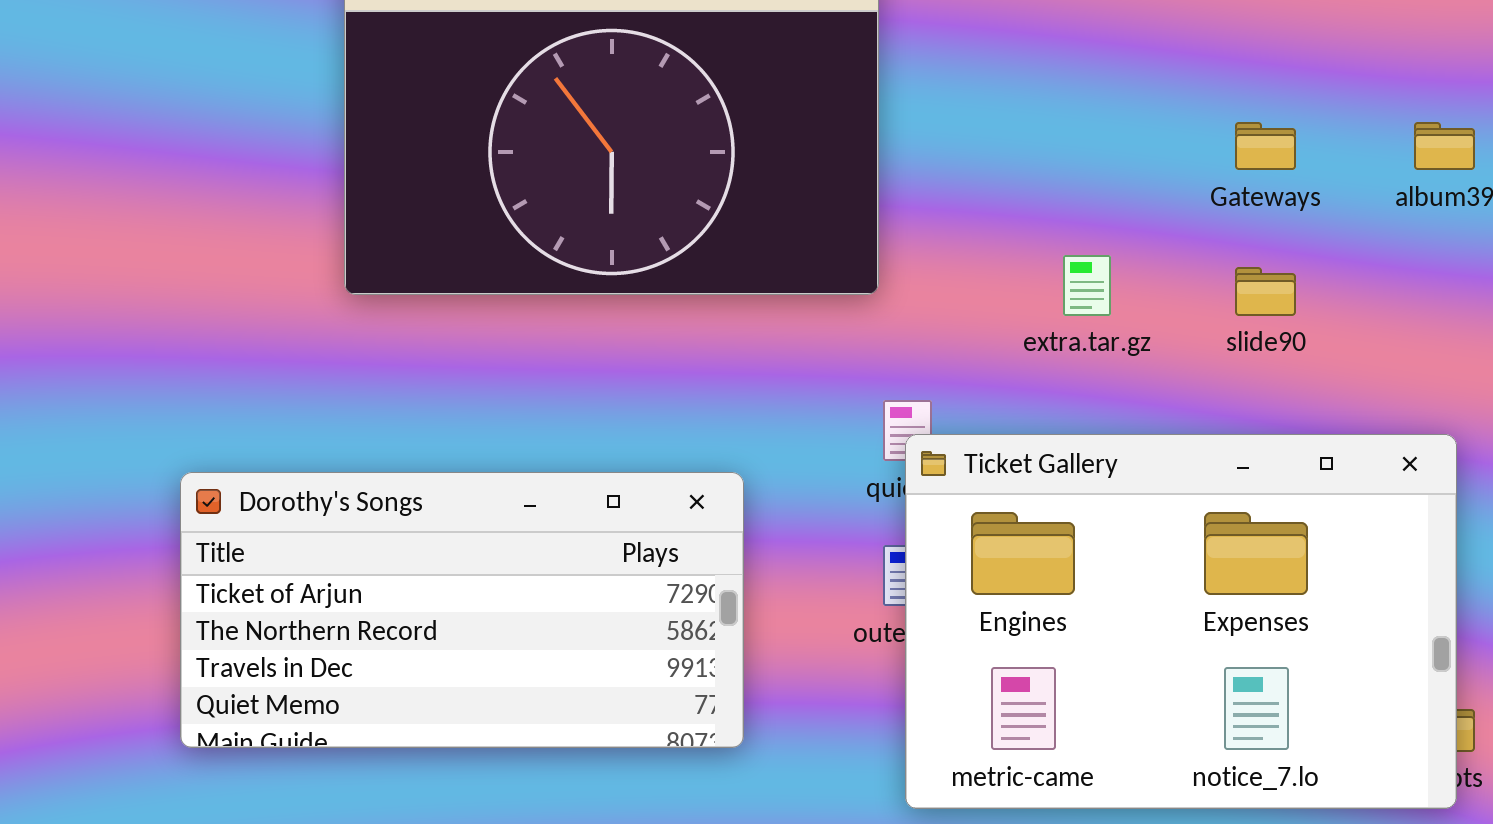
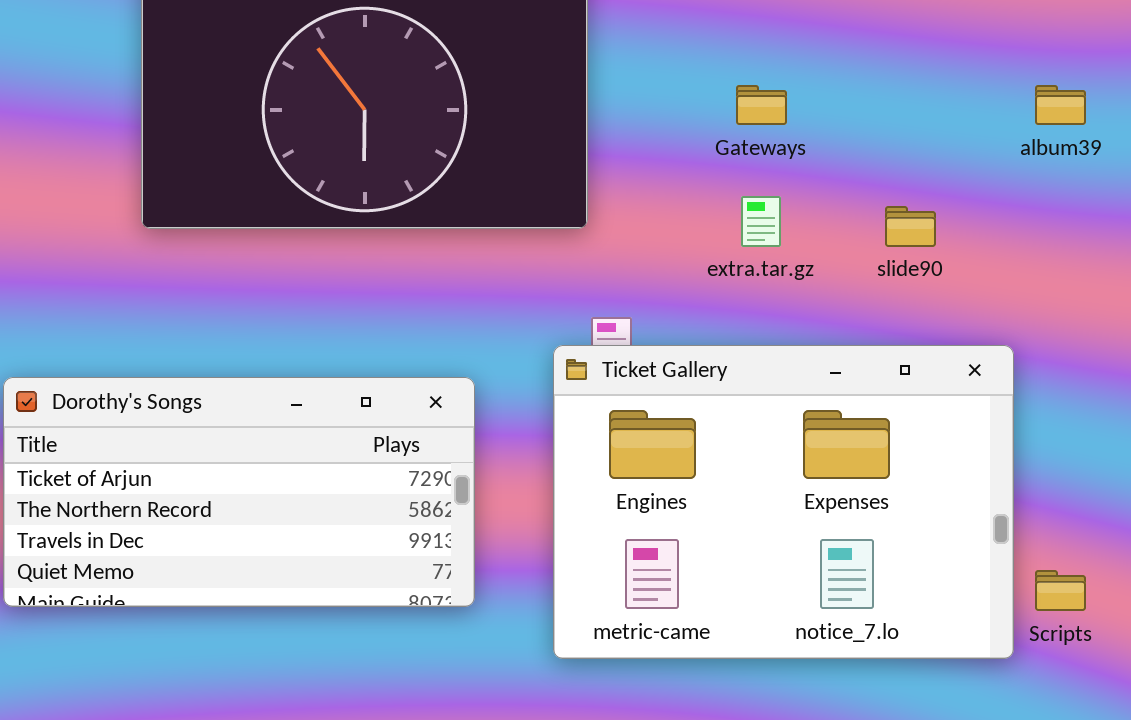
Gateways: [1235,122,1296,170] -> [736,85,787,125], moved
Ticket Gallery: [905,434,1457,809] -> [553,345,1014,659], moved

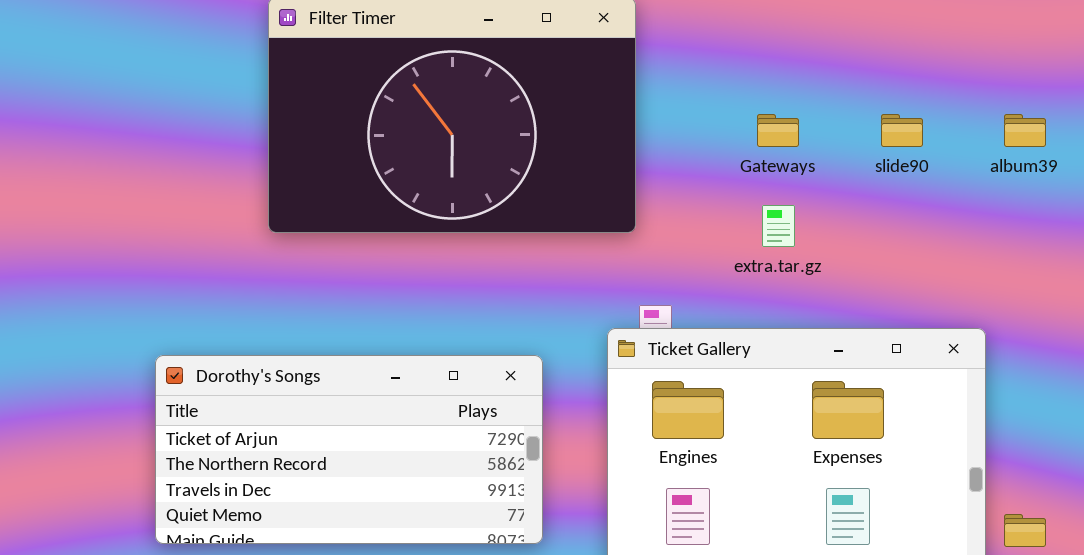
slide90: [885,206,936,247] -> [881,114,923,147], moved

